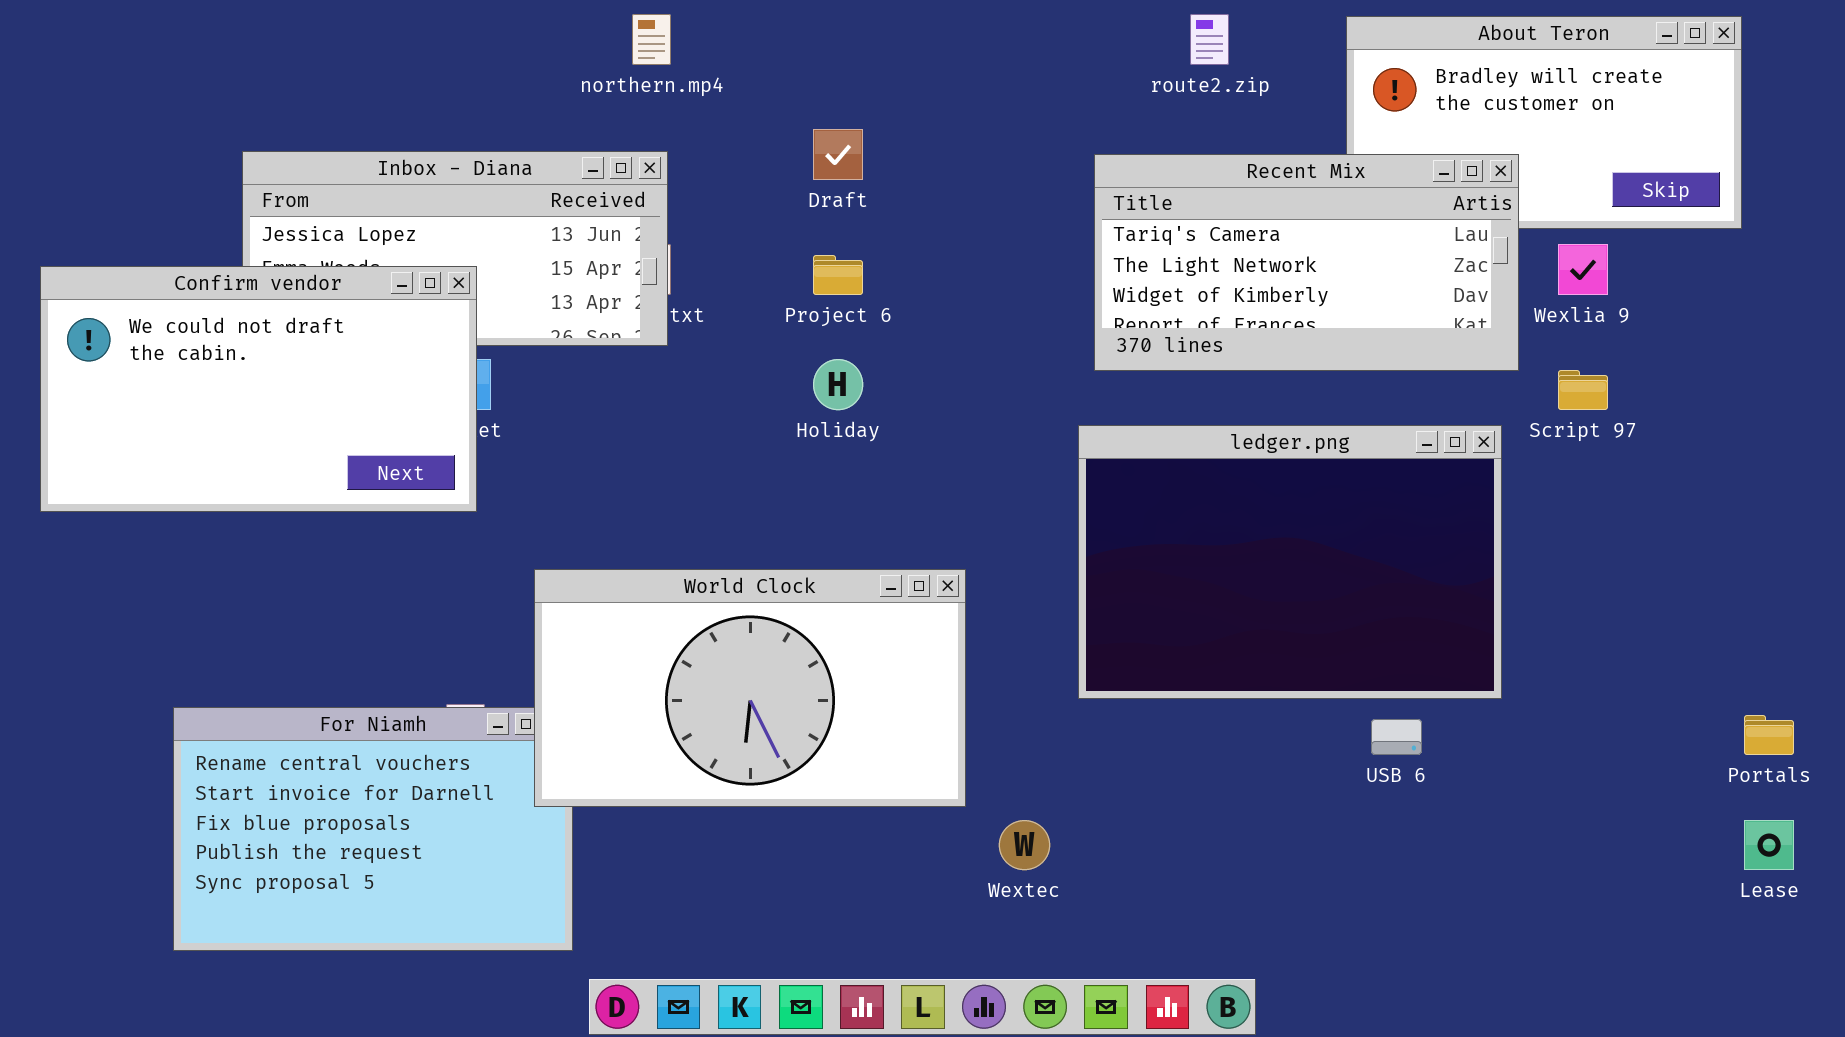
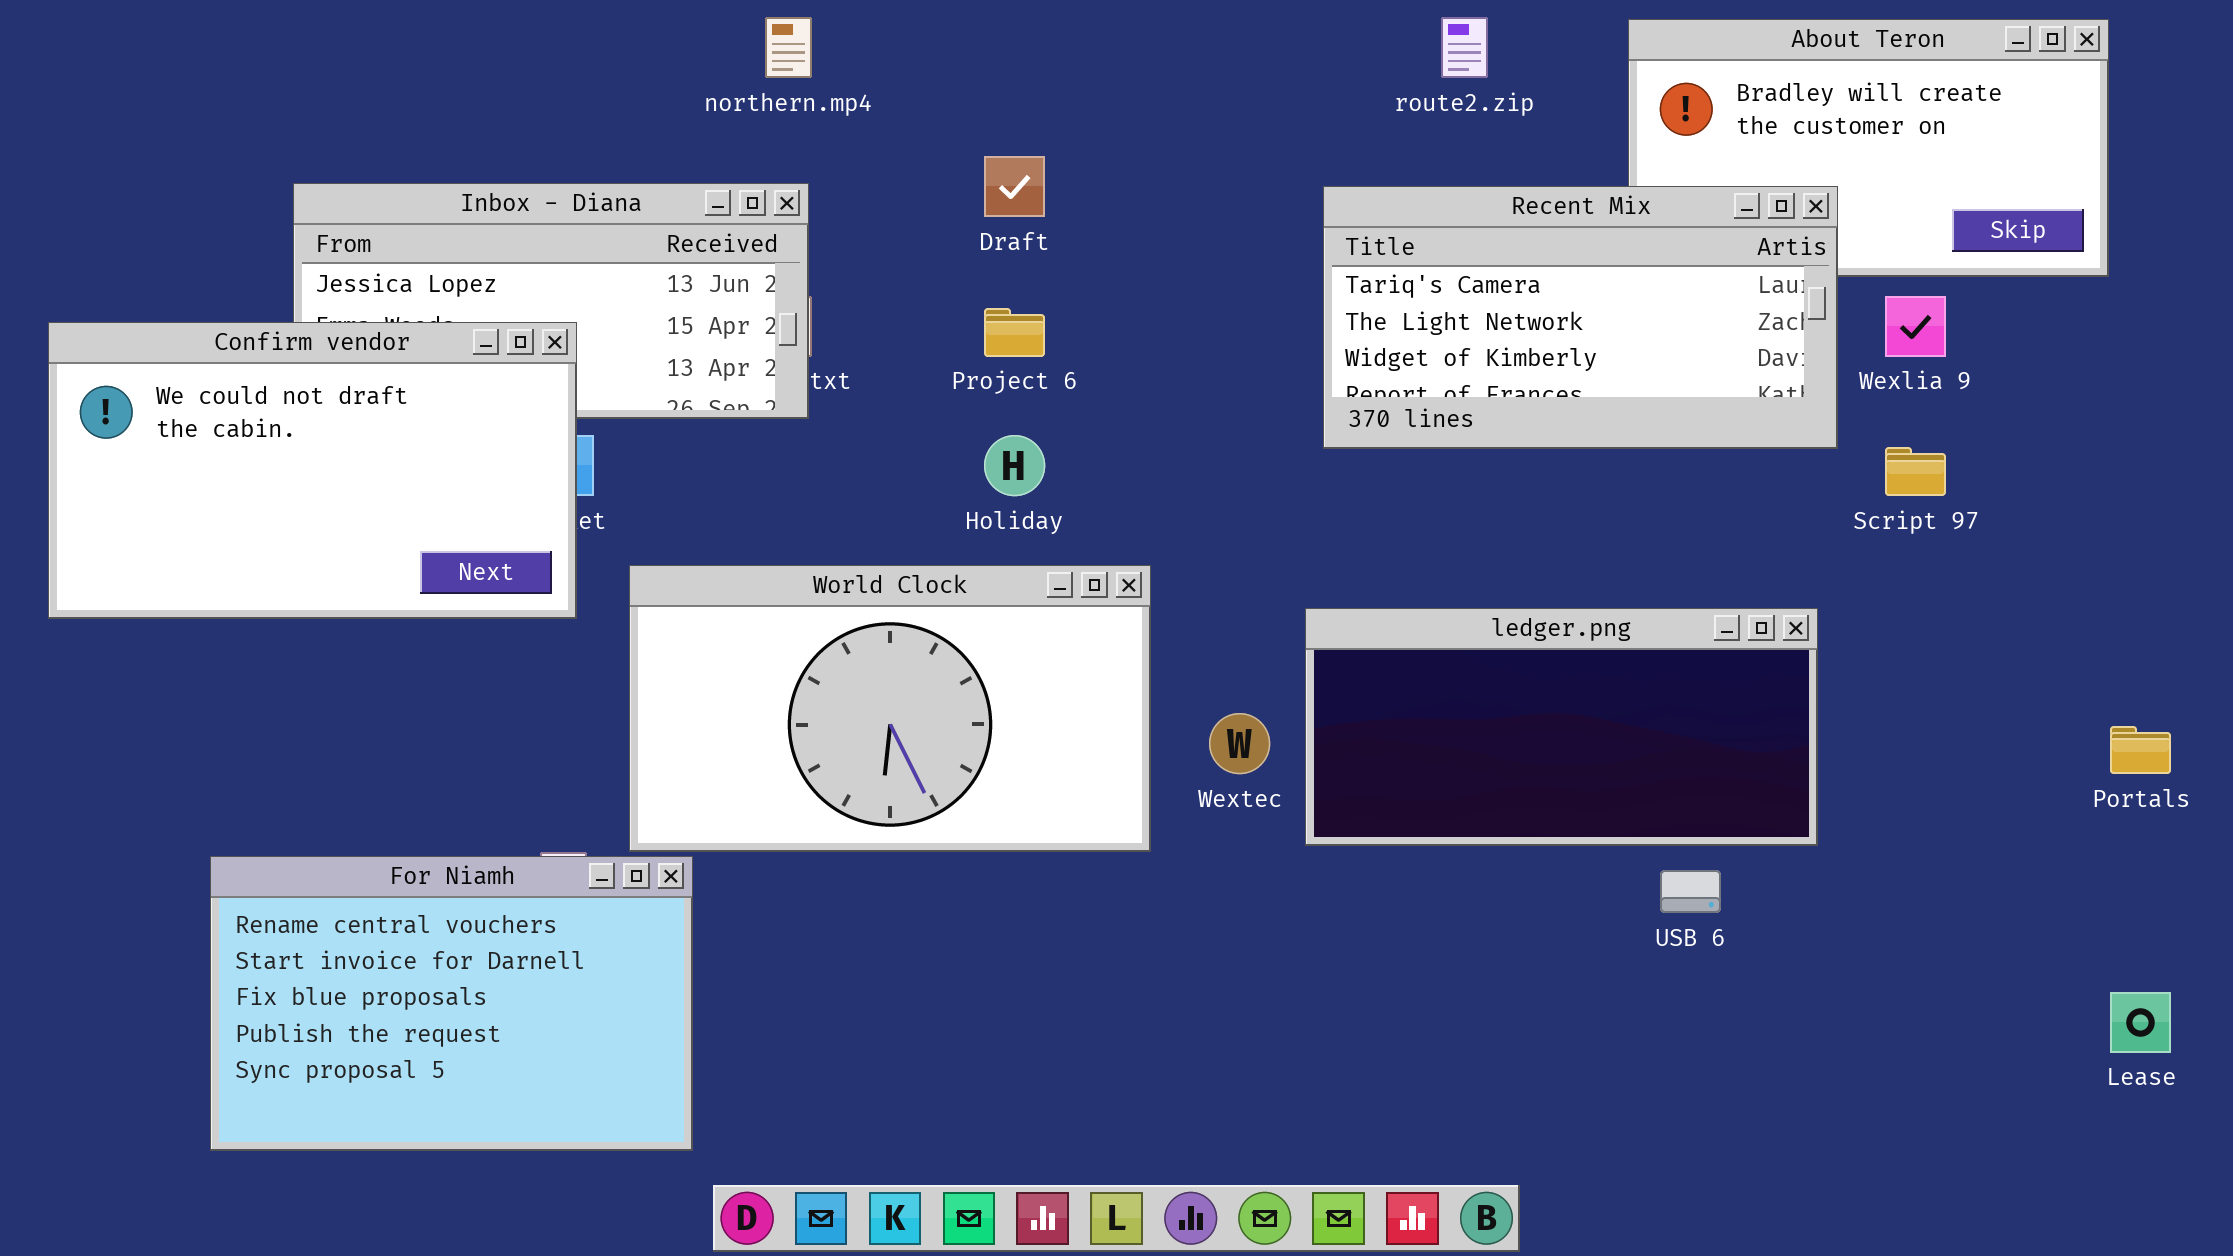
ledger.png: [1078,425,1502,699] -> [1305,608,1818,846], resized
World Clock: [534,569,966,807] -> [629,565,1151,852], moved
Portals: [1744,715,1794,755] -> [2110,726,2171,774], moved
Wextec: [999,820,1050,870] -> [1209,713,1270,774], moved

